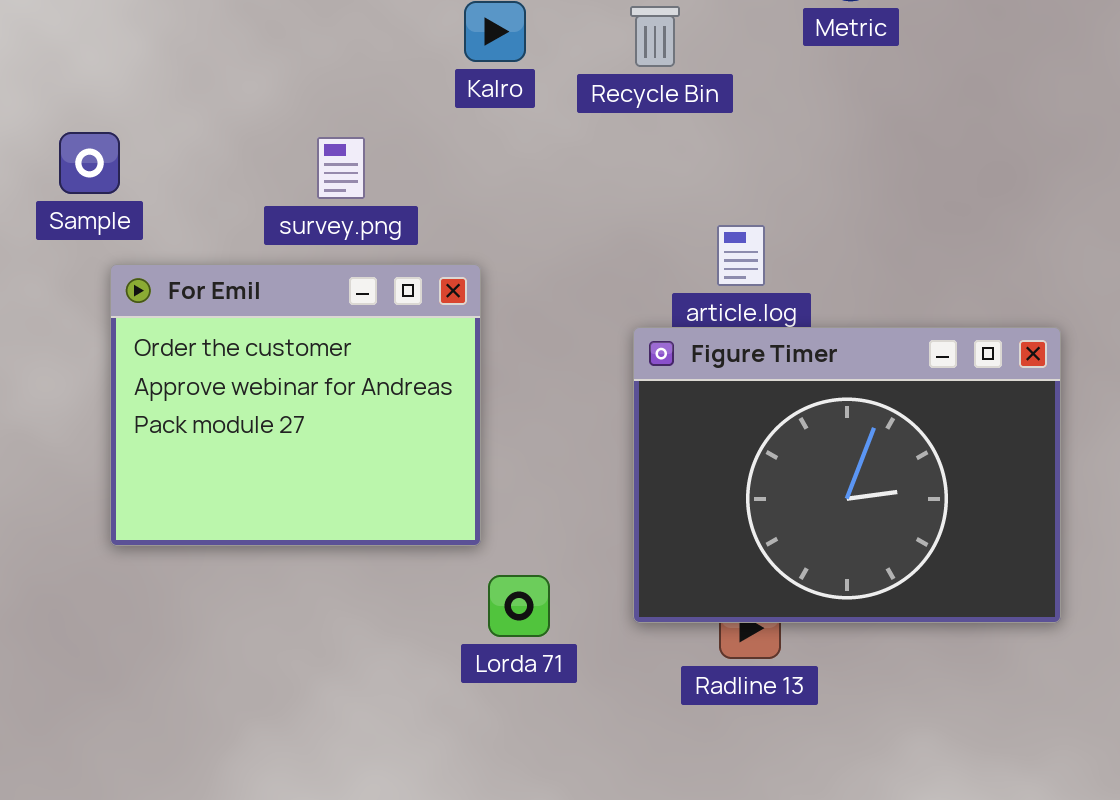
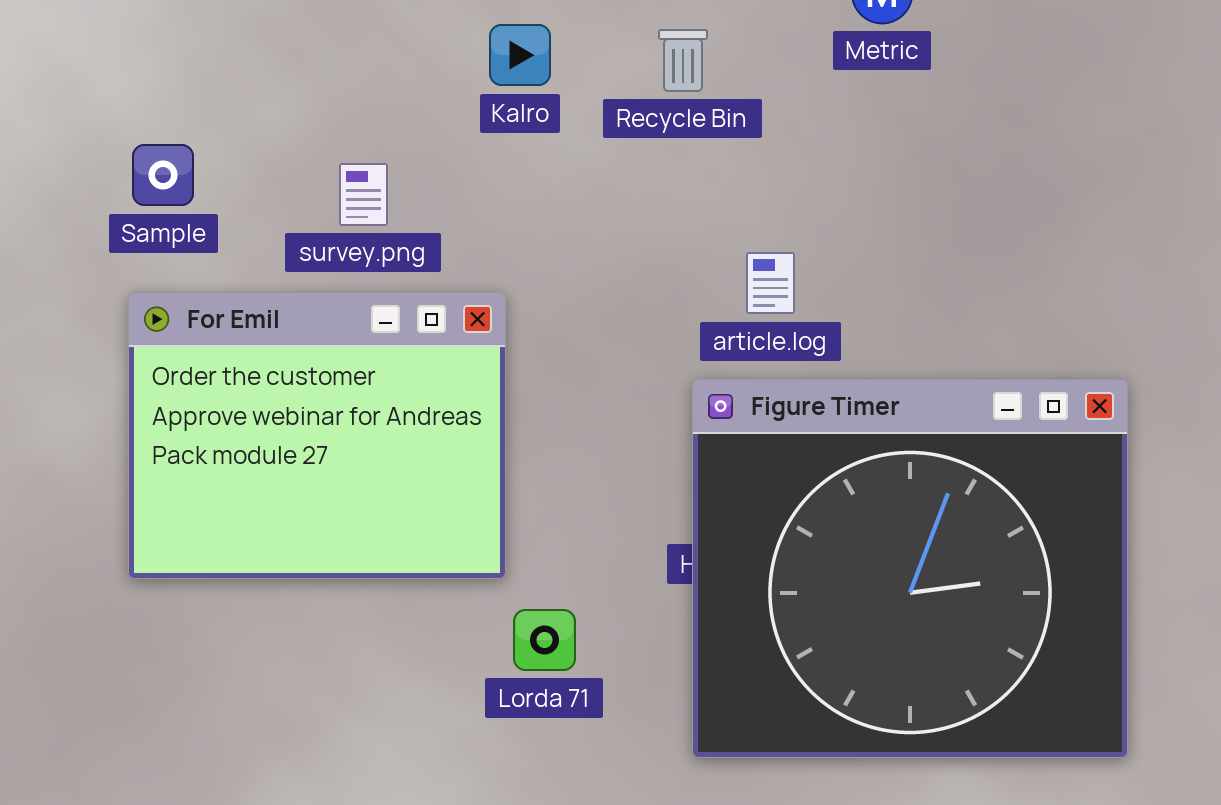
Sample: [59,132,120,194] -> [132,144,194,206], moved
Figure Timer: [633,327,1061,623] -> [692,379,1128,758], moved, resized

